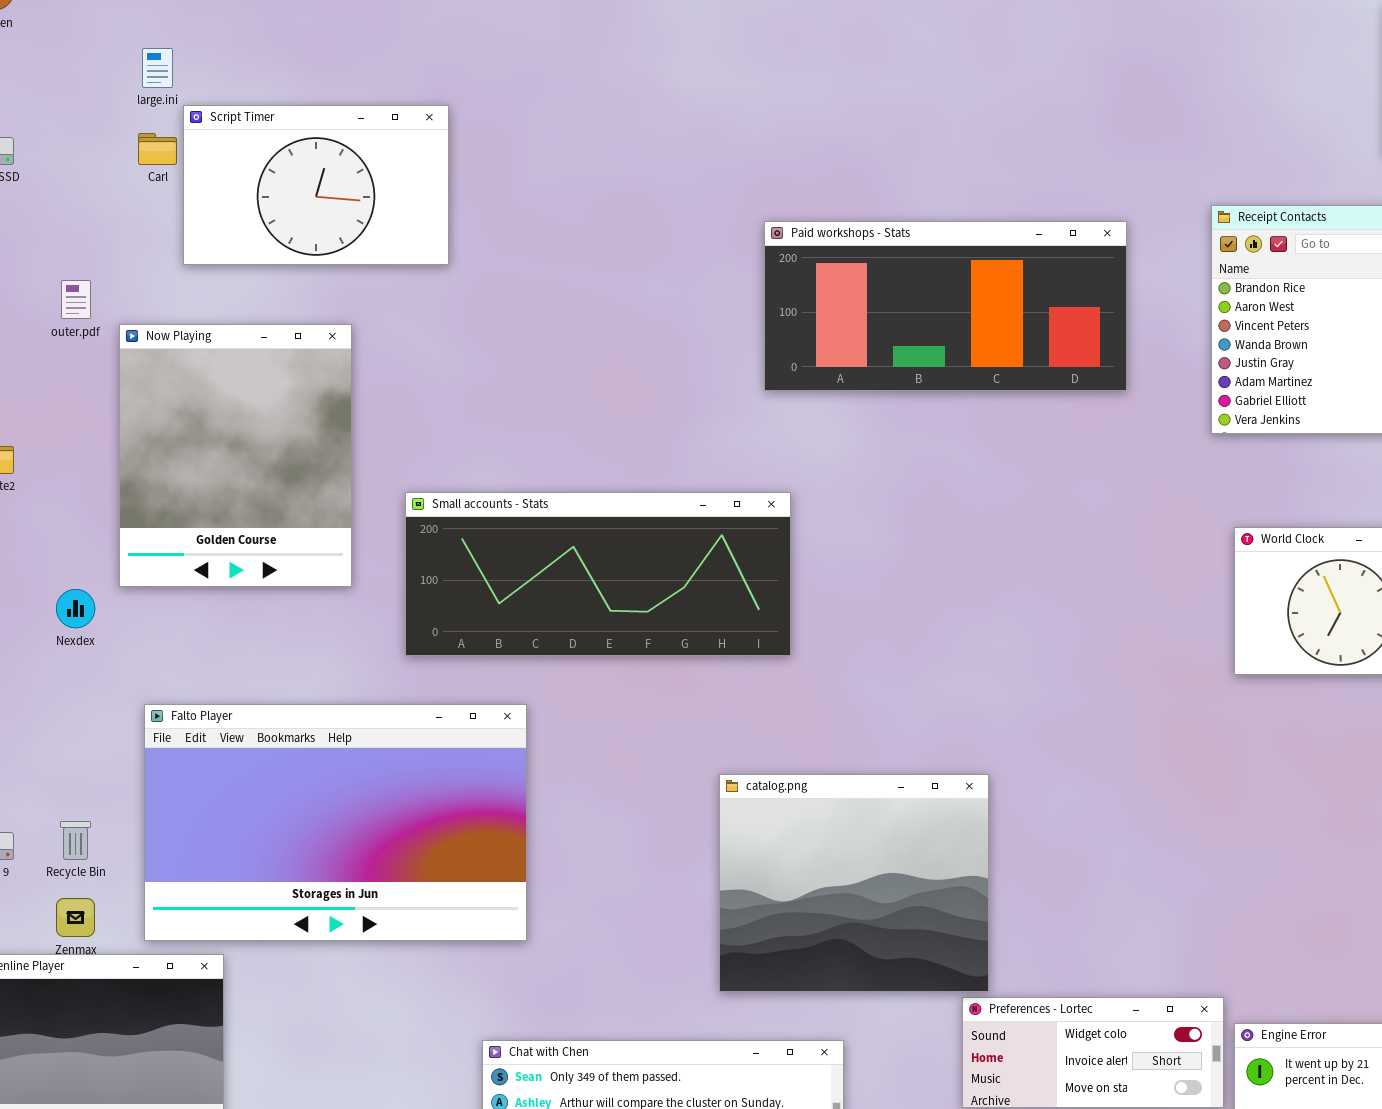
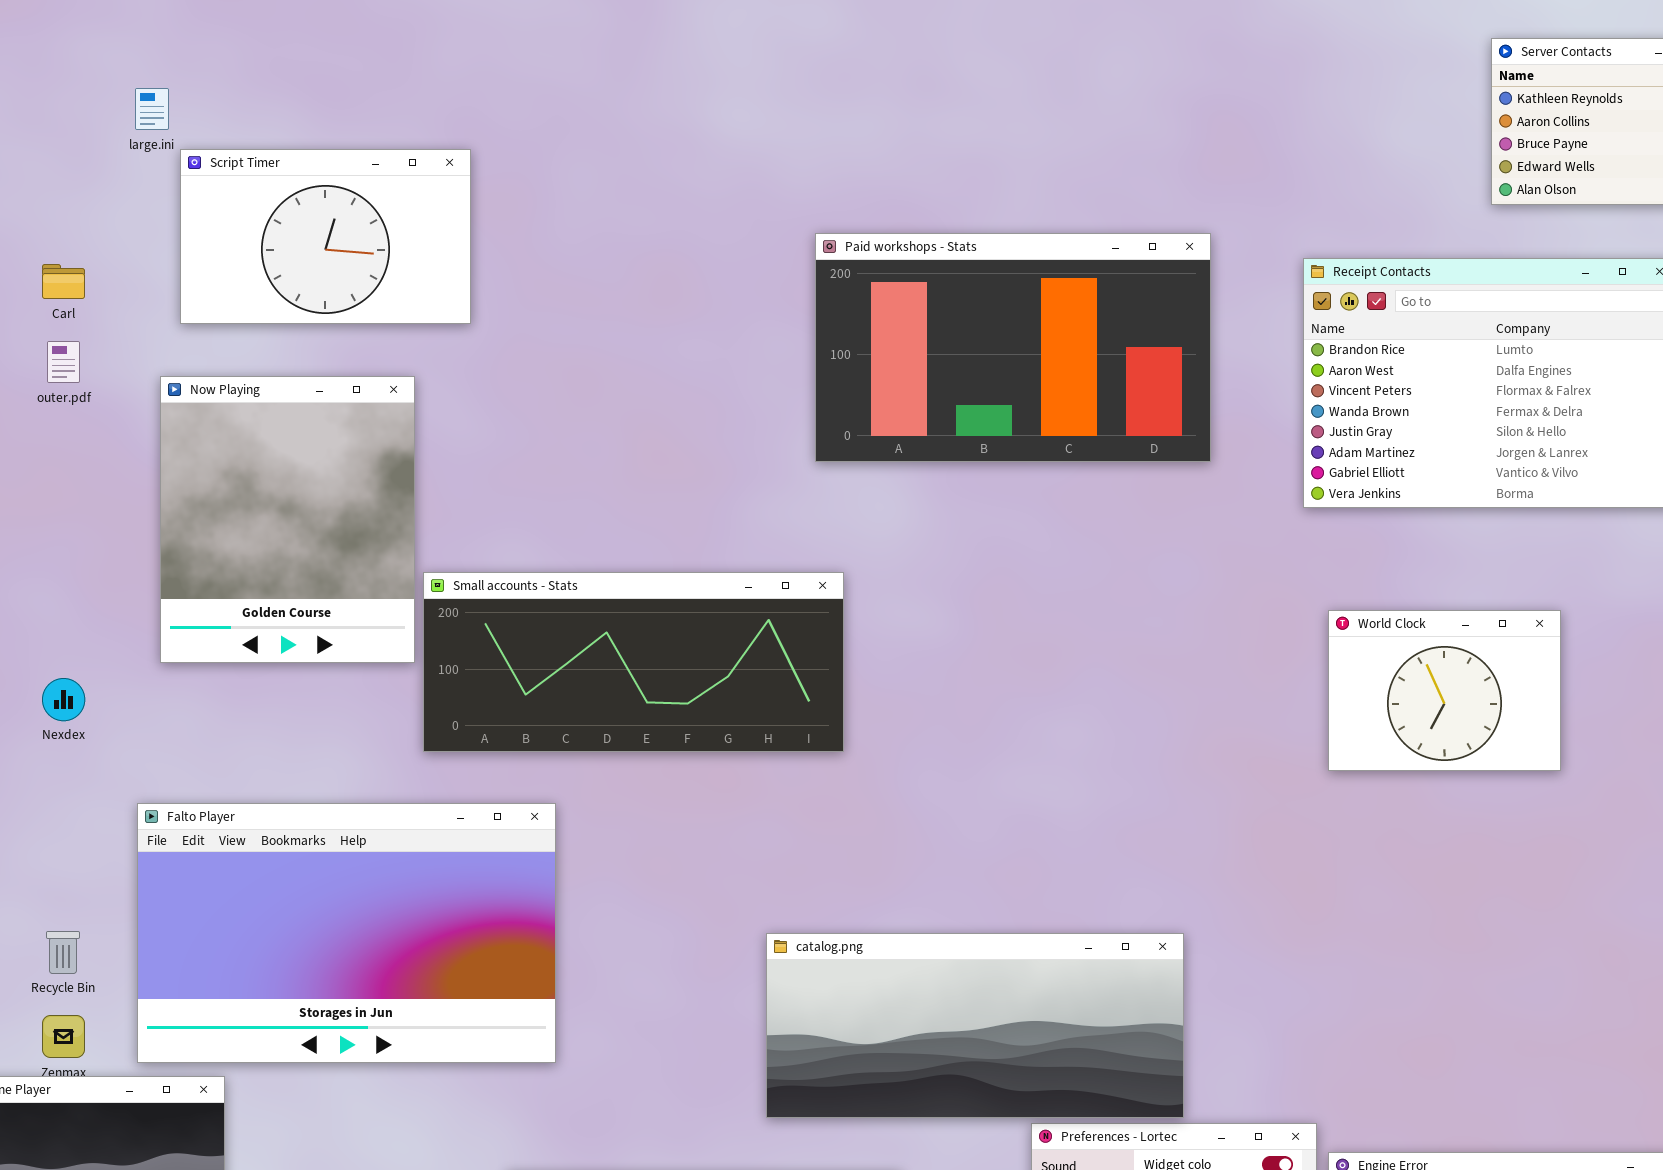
Carl: [138,133,177,165] -> [42,264,85,299], moved
Paid workshops - Stats: [764,221,1127,391] -> [815,233,1211,462], resized
Now Playing: [119,324,352,587] -> [160,376,415,663], moved
catalog.png: [719,774,989,992] -> [766,933,1184,1118], resized

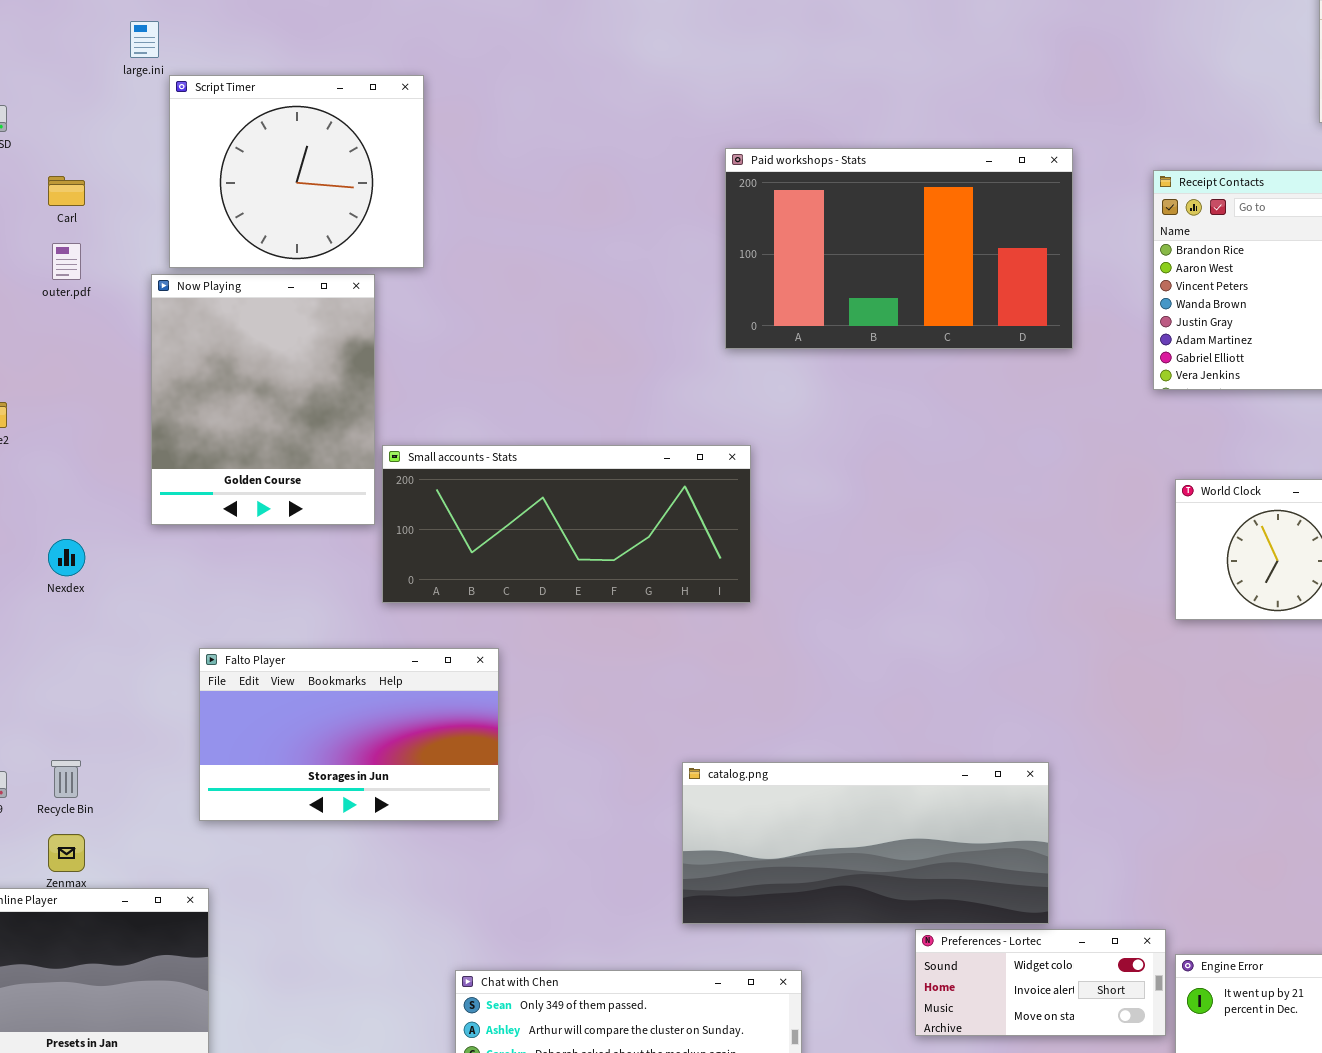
Script Timer: [180,149,471,324] -> [169,75,424,268], resized
Falto Player: [137,803,556,1063] -> [199,648,499,821], resized

